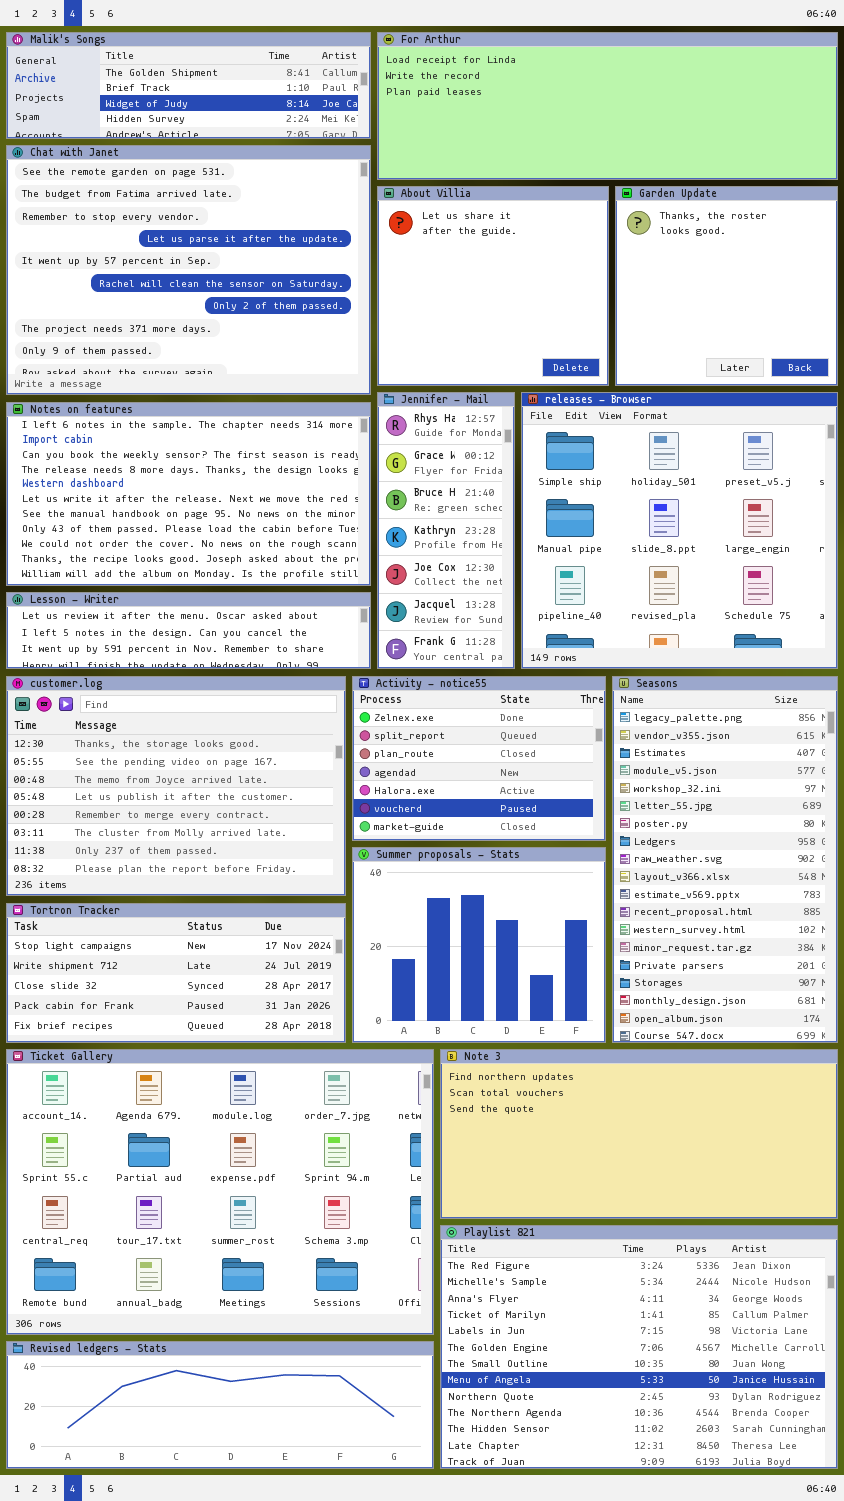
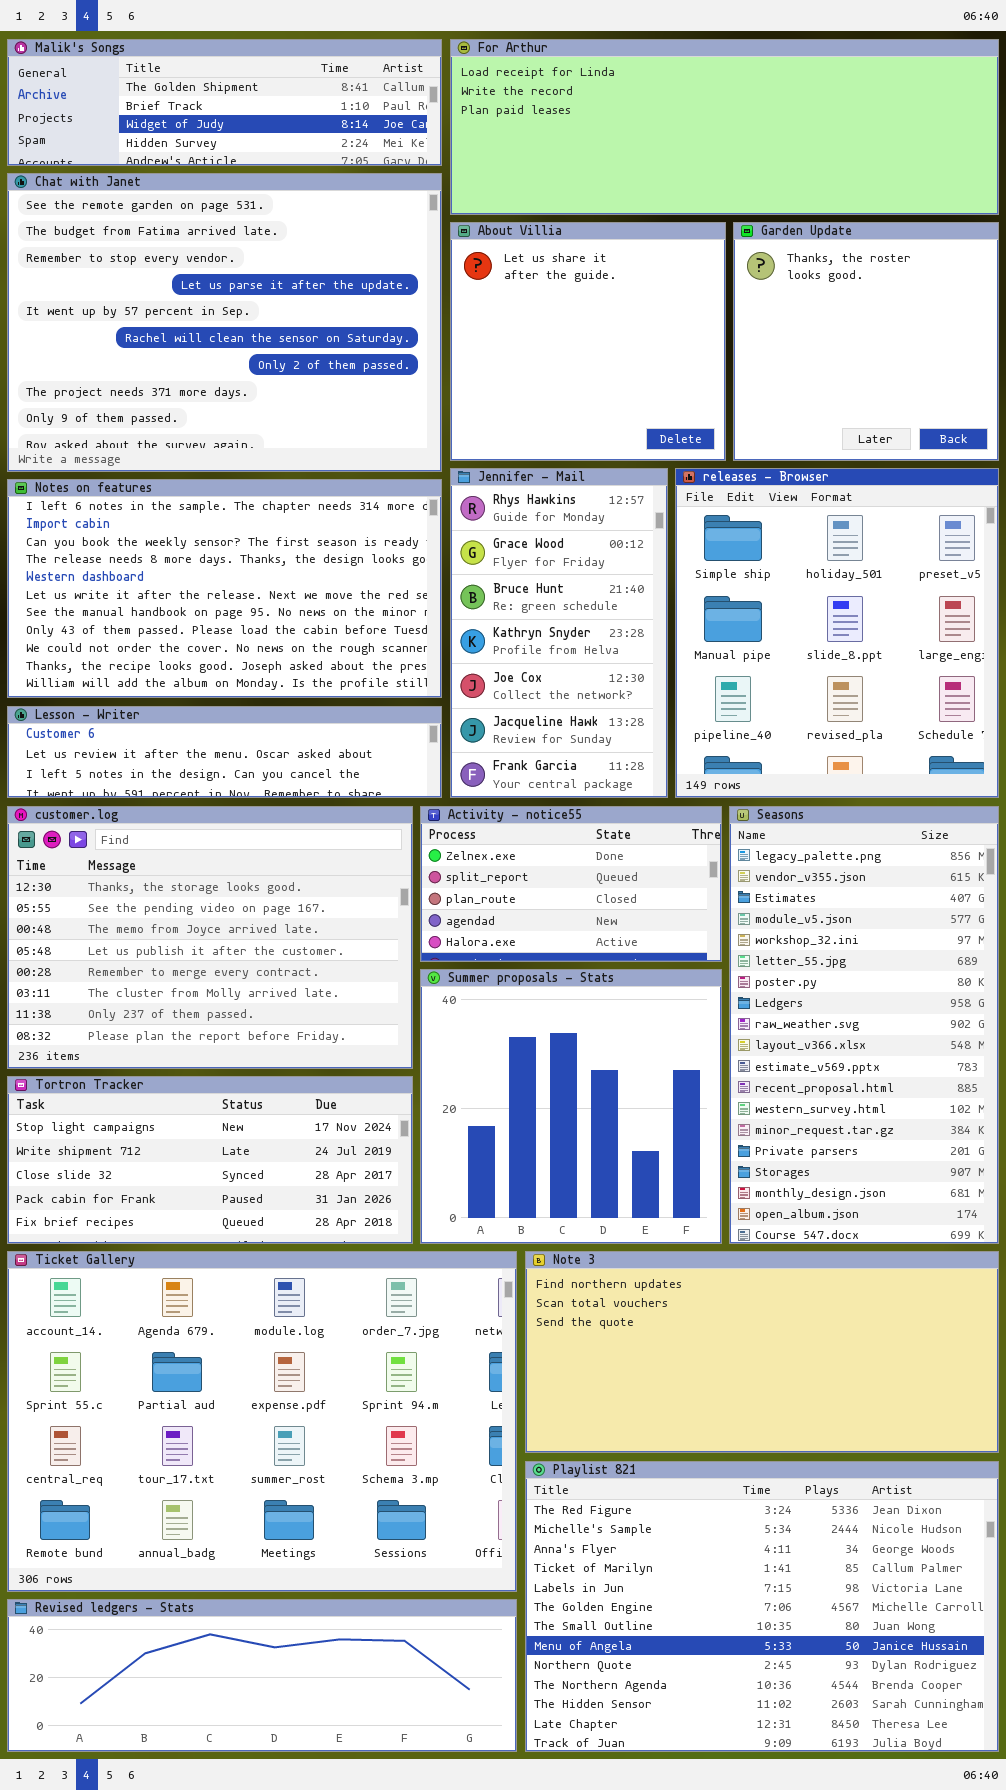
Jennifer - Mail: [377,392,515,669] -> [450,468,668,798], resized
releases - Browser: [521,392,838,669] -> [675,468,999,798], resized
Lesson - Writer: [6,592,371,669] -> [7,706,442,798], scrolled up 1 row
Activity - notice55: [352,676,606,841] -> [420,806,722,962], resized
Summer proposals - Stats: [352,847,606,1043] -> [420,969,722,1244], resized

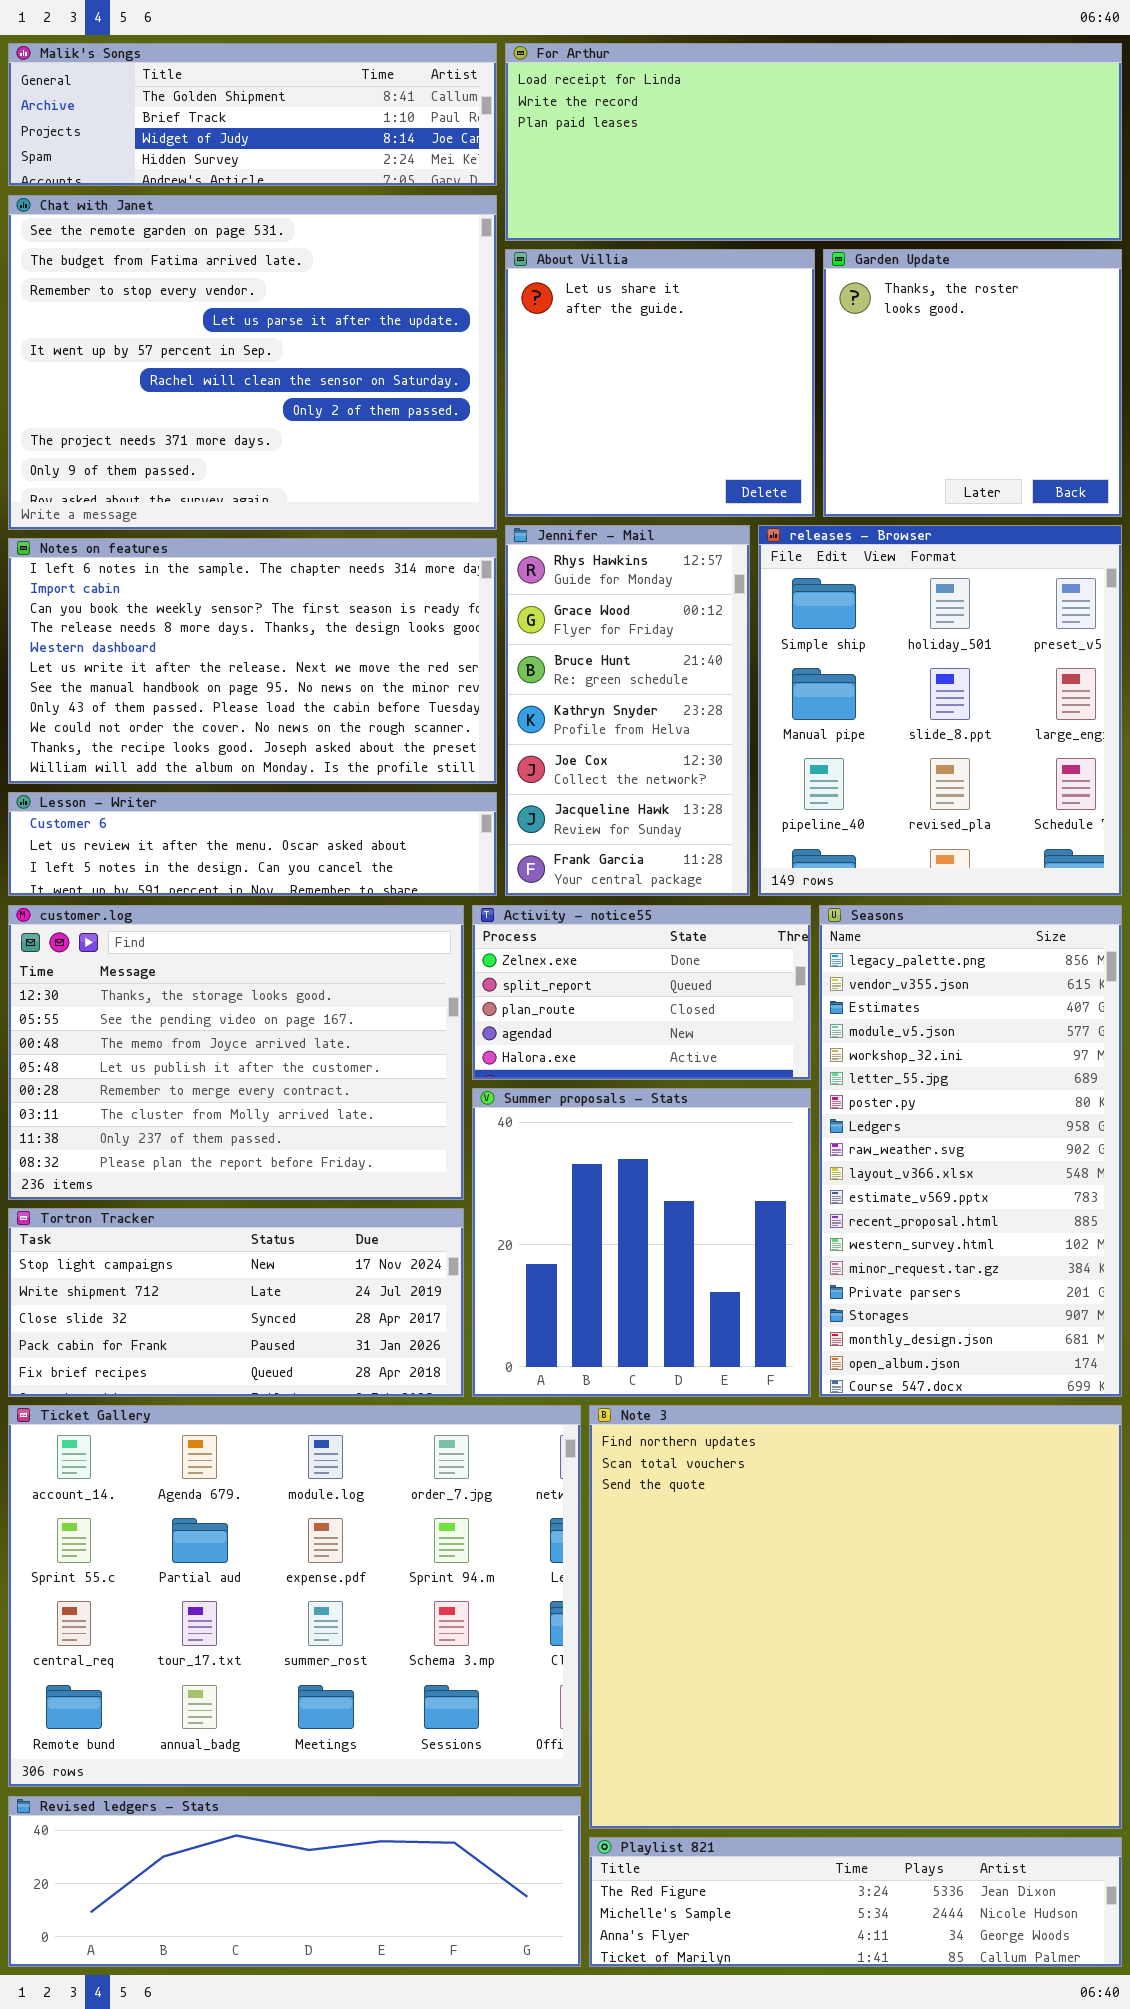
Note 3: [525,1251,999,1453] -> [589,1405,1122,1829], resized
Playlist 821: [525,1461,999,1752] -> [589,1837,1122,1967], resized

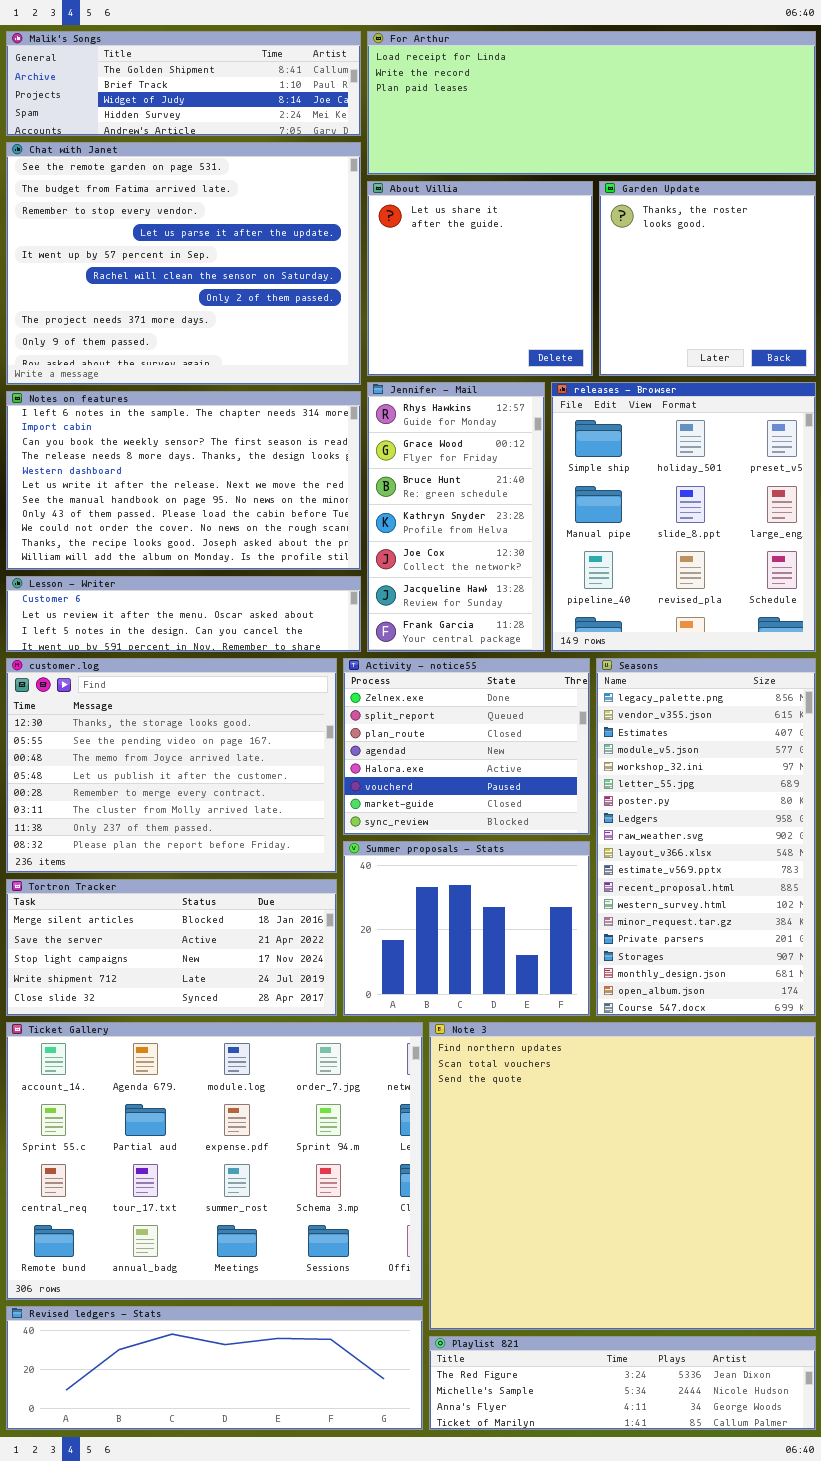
Activity - notice55: [472,905,811,1080] -> [343,658,590,835], resized
Summer proposals - Stats: [472,1088,811,1397] -> [343,841,590,1016], resized
Tortron Tracker: [8,1208,464,1397] -> [6,879,337,1016], scrolled up 2 rows

